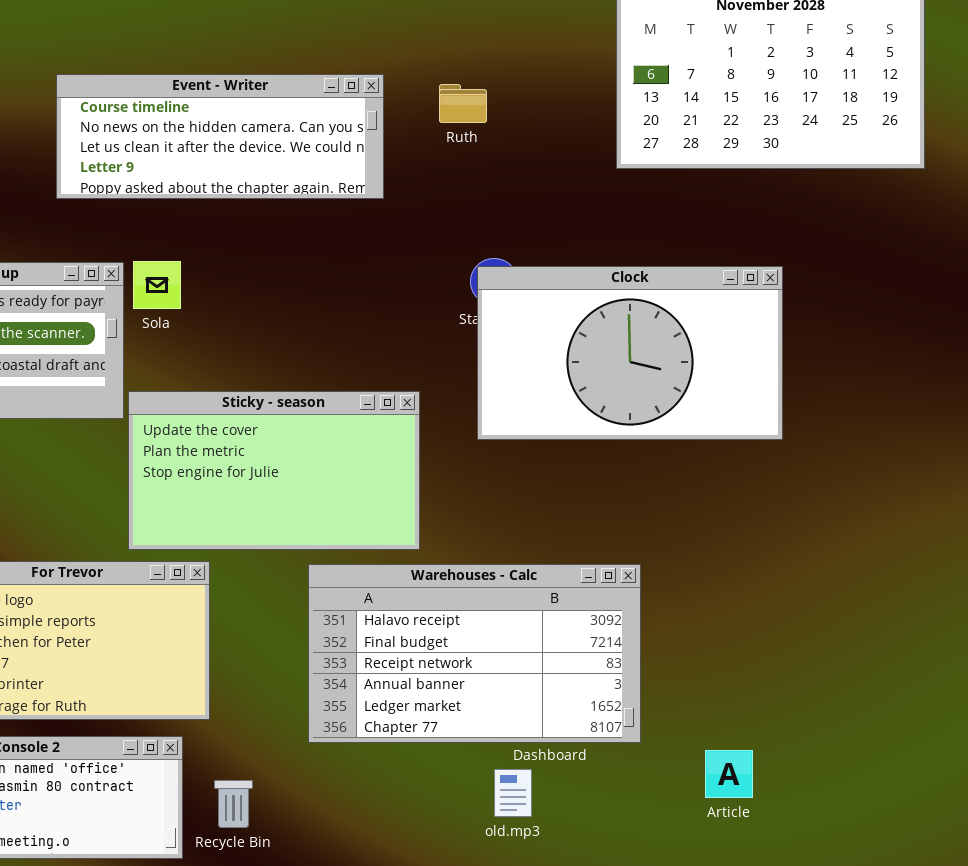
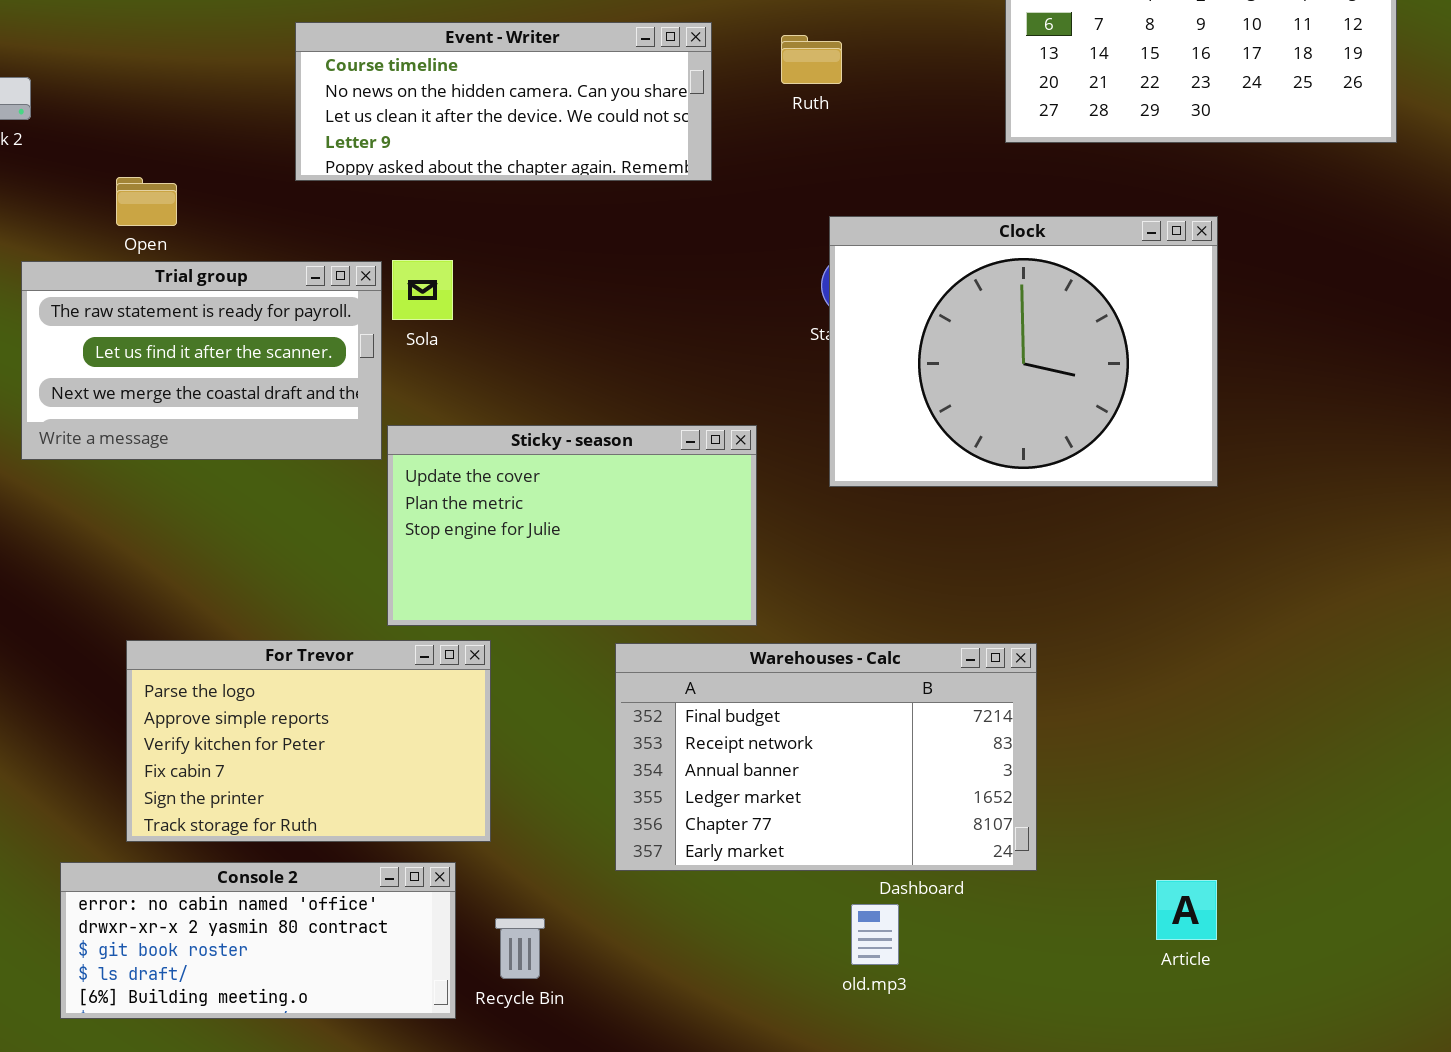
Clock: [477,266,783,440] -> [829,216,1218,487], resized
Warehouses - Calc: [308,564,641,743] -> [615,643,1037,871], scrolled down 1 row
Article: [705,750,753,798] -> [1156,880,1217,940], moved

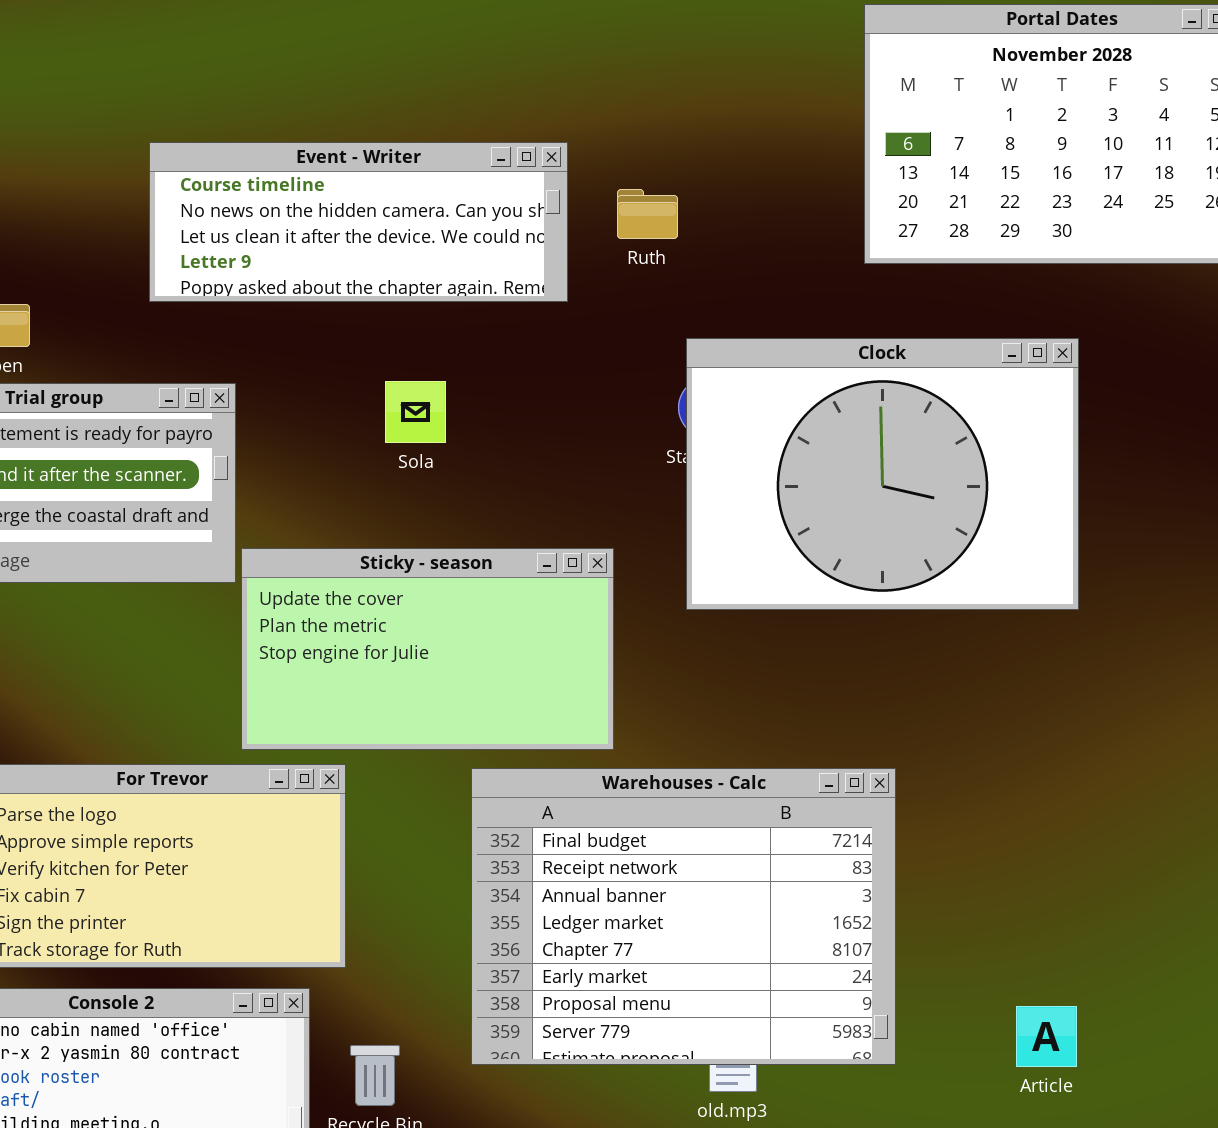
Ruth: [781,35,842,84] -> [617,189,678,239], moved
Sola: [392,260,453,320] -> [385,381,446,443], moved
Warehouses - Calc: [615,643,1037,871] -> [471,768,896,1065], resized

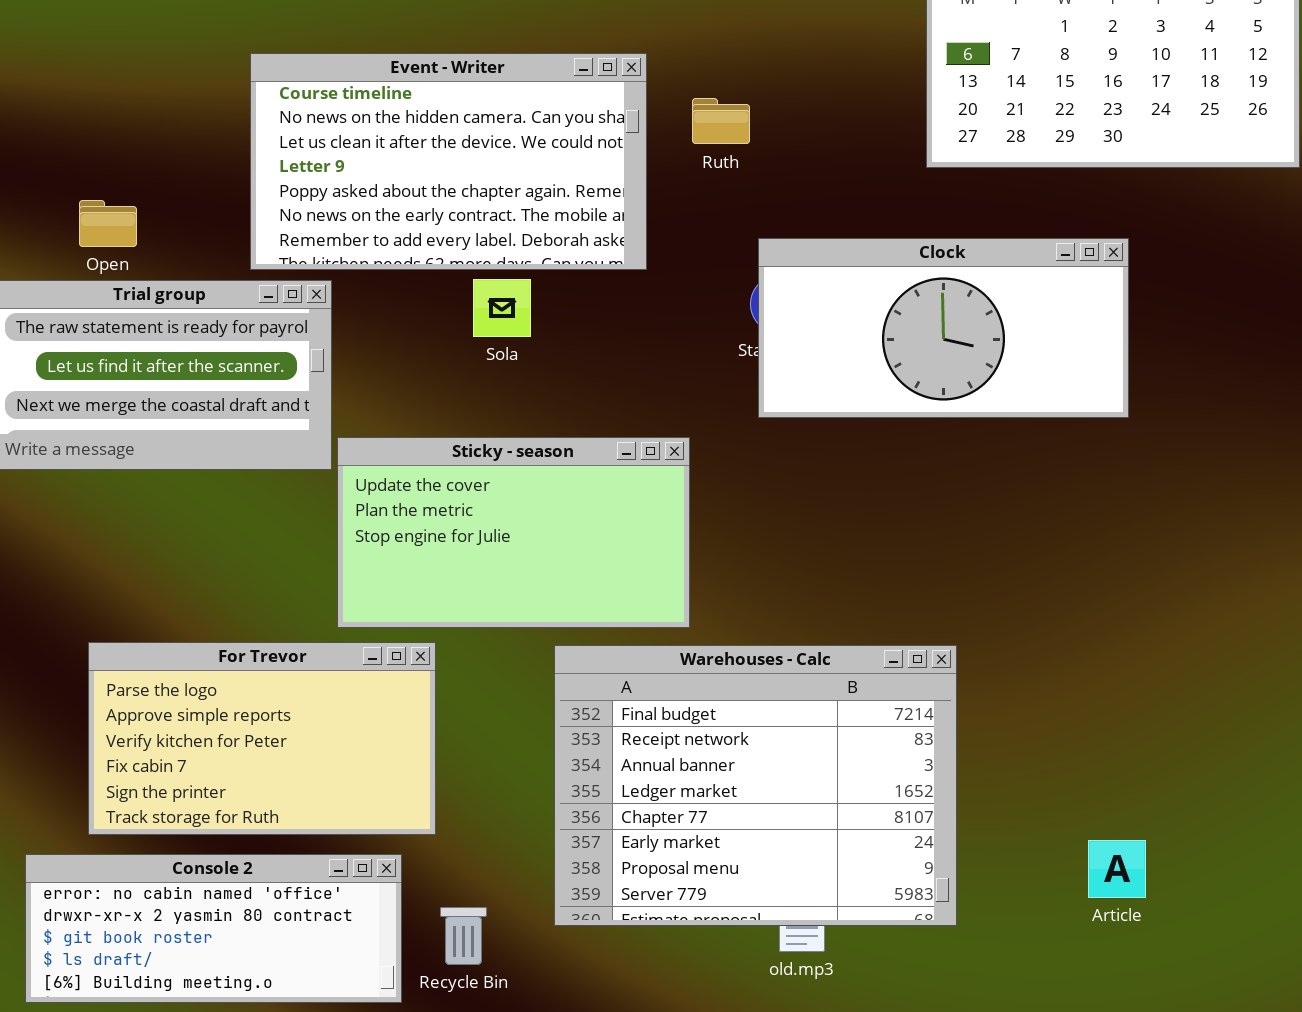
Event - Writer: [149,142,568,302] -> [250,53,647,270], resized
Clock: [686,338,1079,610] -> [758,238,1129,418], resized
Article: [1016,1006,1077,1067] -> [1088,840,1146,898], moved

